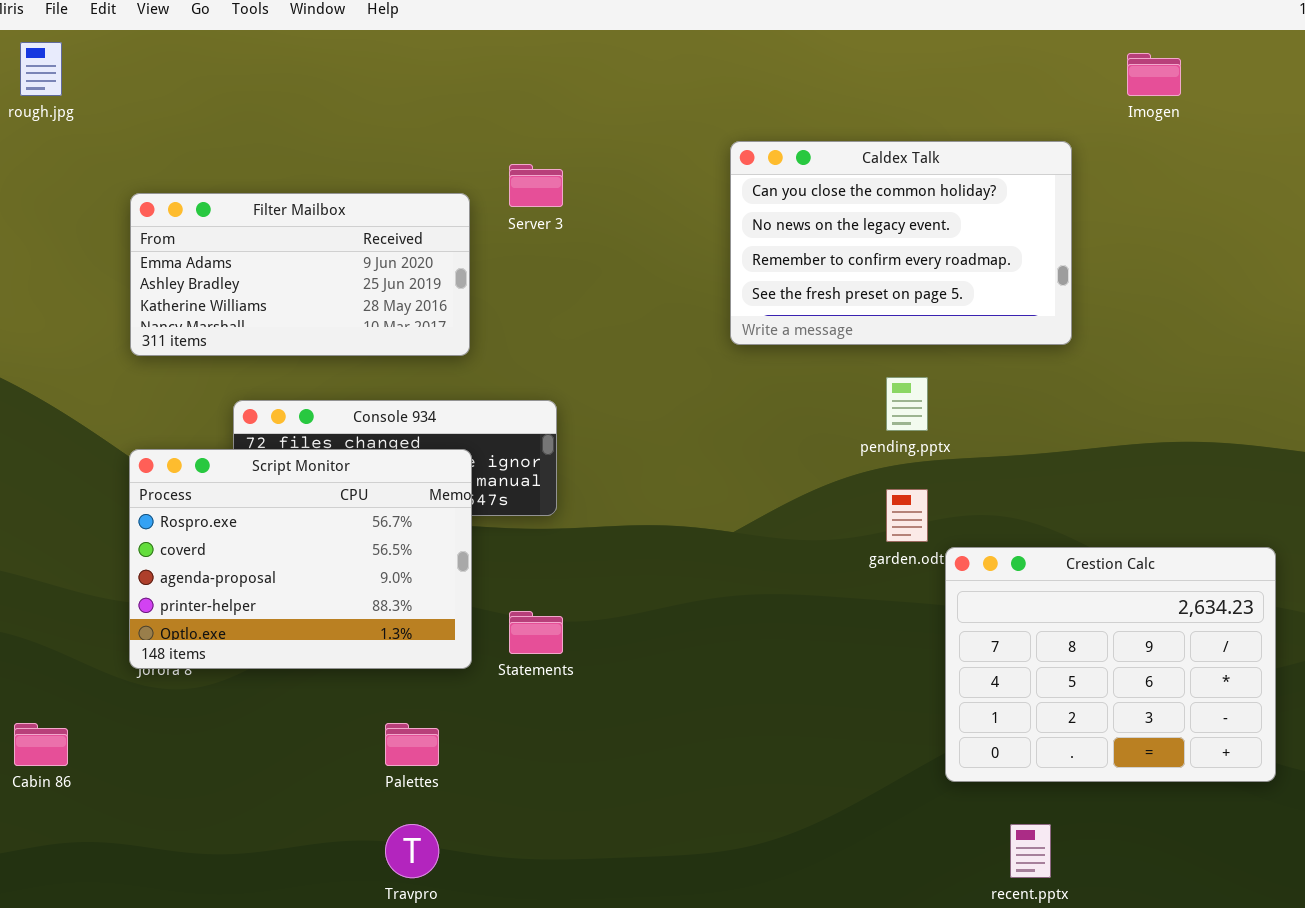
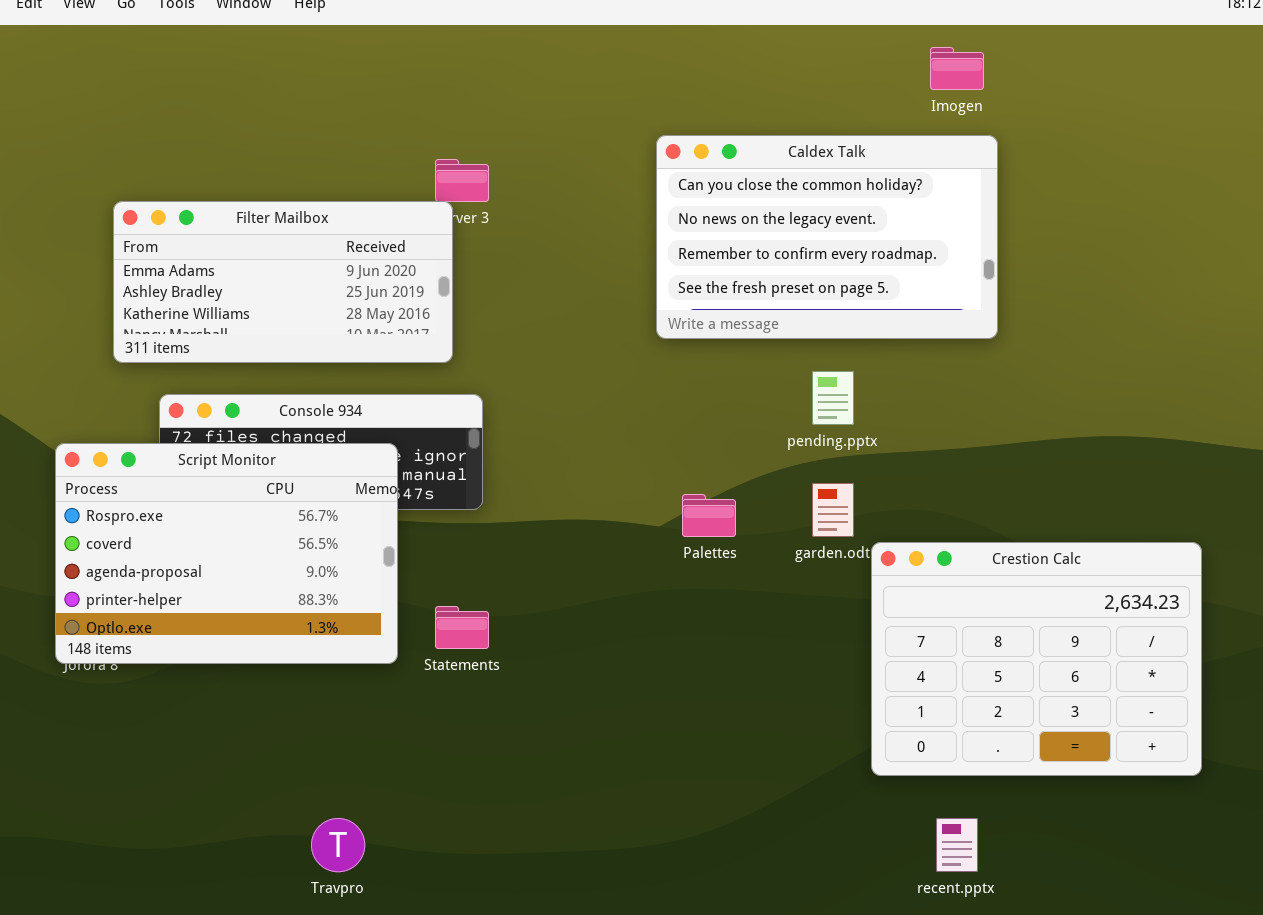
Imogen: [1127,53,1181,96] -> [930,47,984,90], moved
Filter Mailbox: [130,193,470,356] -> [113,201,453,363], moved
Palettes: [385,723,439,766] -> [682,494,736,537], moved

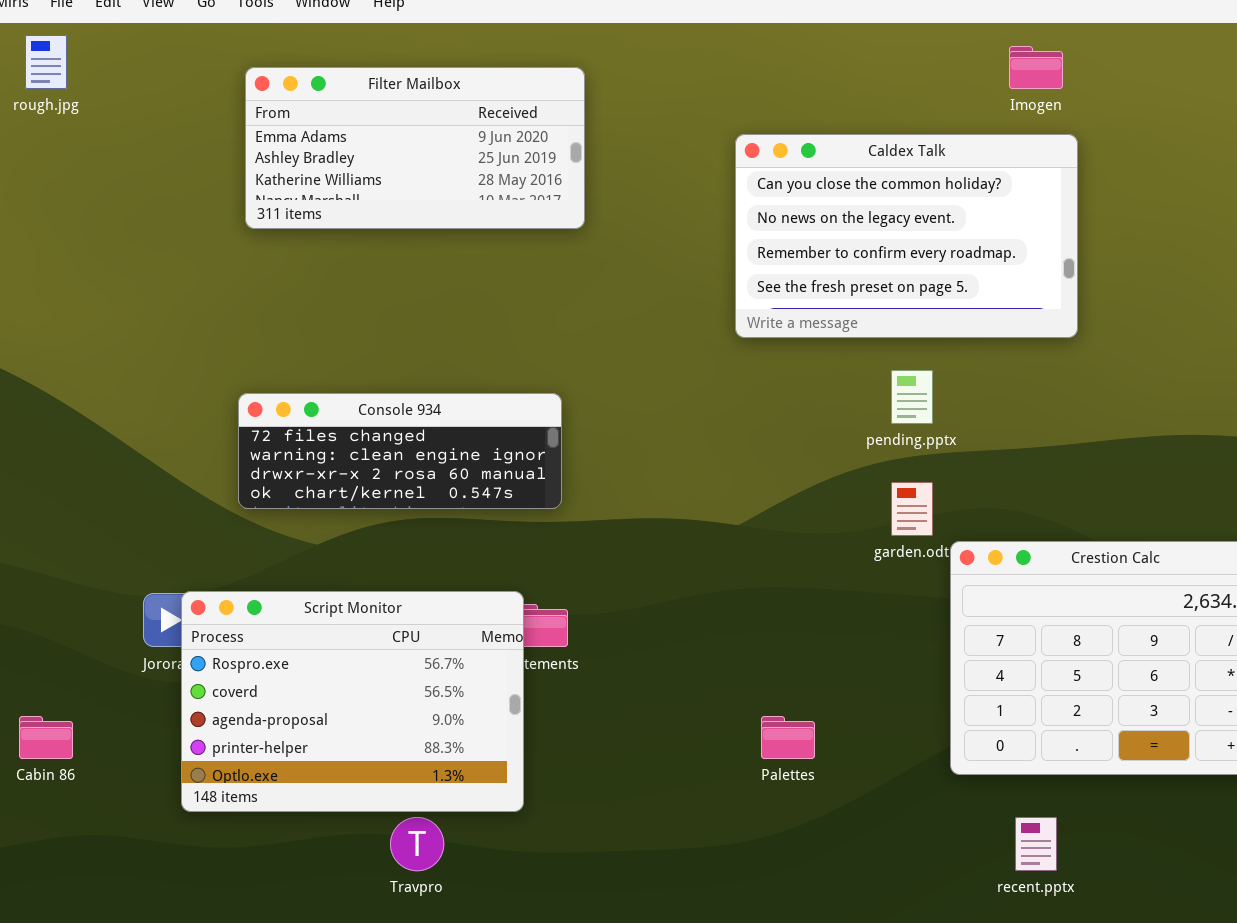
Filter Mailbox: [113,201,453,363] -> [245,67,585,229], moved
Script Monitor: [55,443,398,664] -> [181,591,524,812], moved
Palettes: [682,494,736,537] -> [761,716,815,759], moved

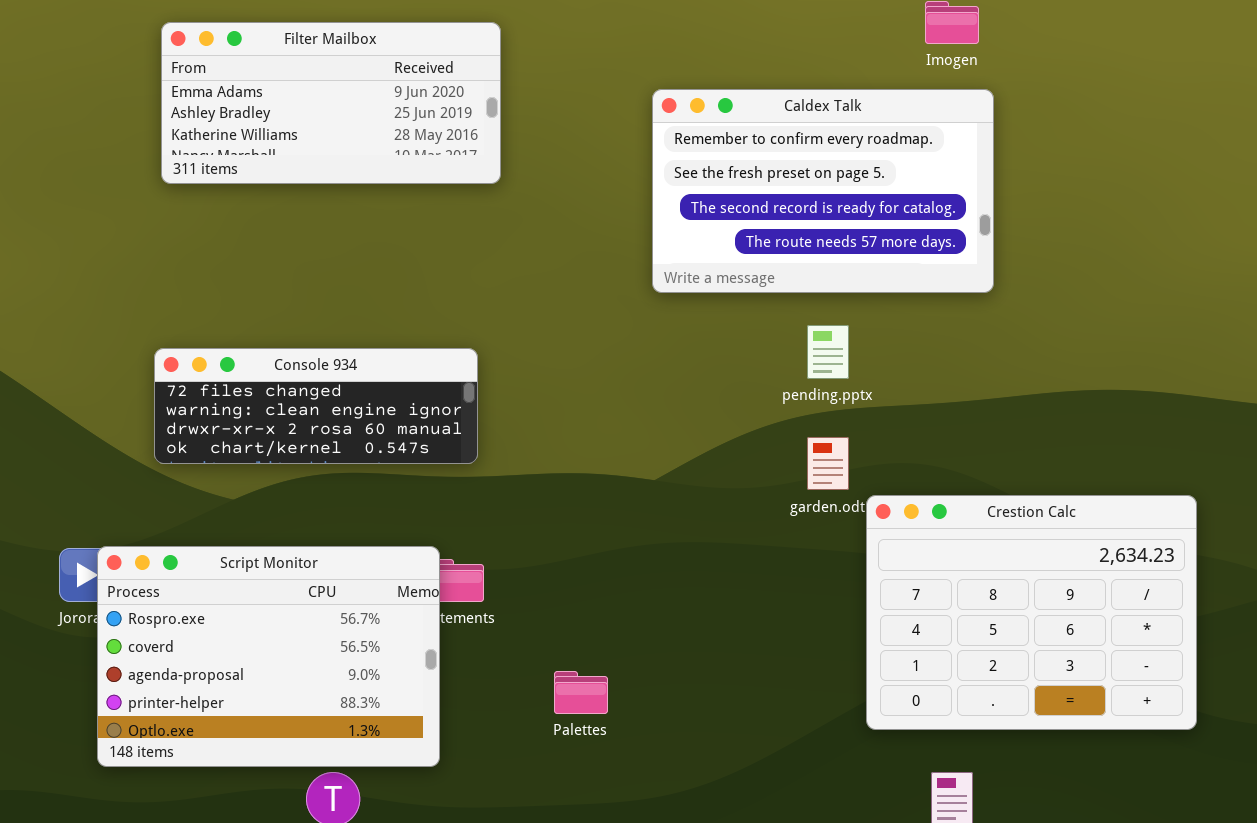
Caldex Talk: [735,134,1078,338] -> [652,89,994,293], scrolled down 2 rows
Palettes: [761,716,815,759] -> [554,671,608,714], moved

